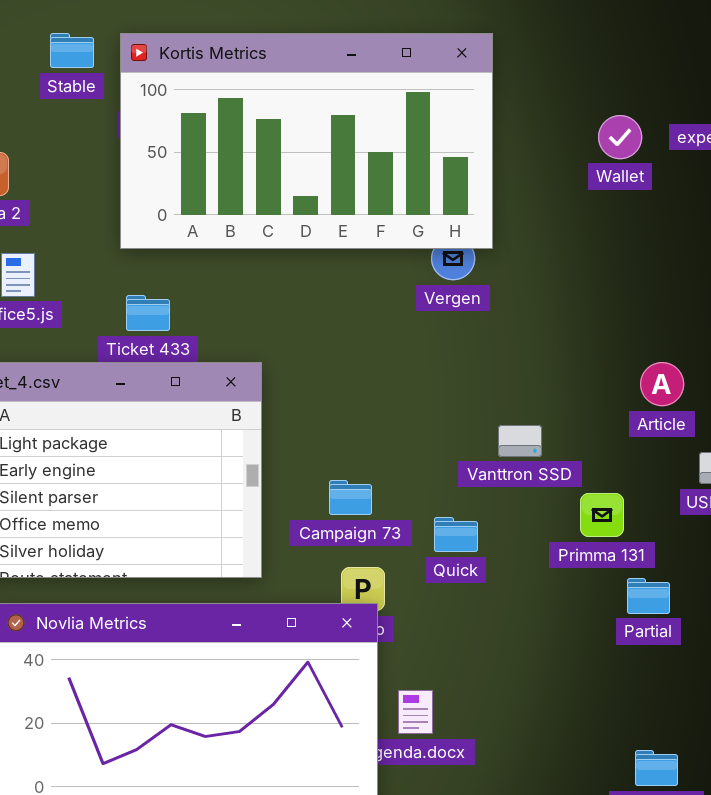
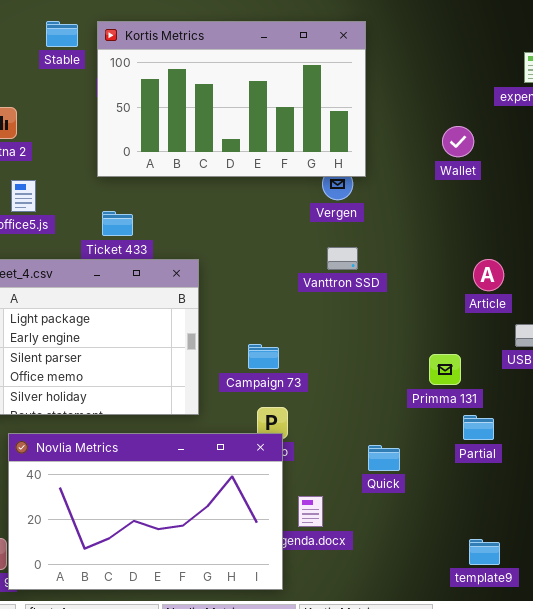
Wallet: [598,115,642,159] -> [442,126,474,157], moved
Vanttron SSD: [498,425,542,457] -> [327,247,358,270], moved
Quick: [434,517,478,552] -> [368,445,400,471], moved

